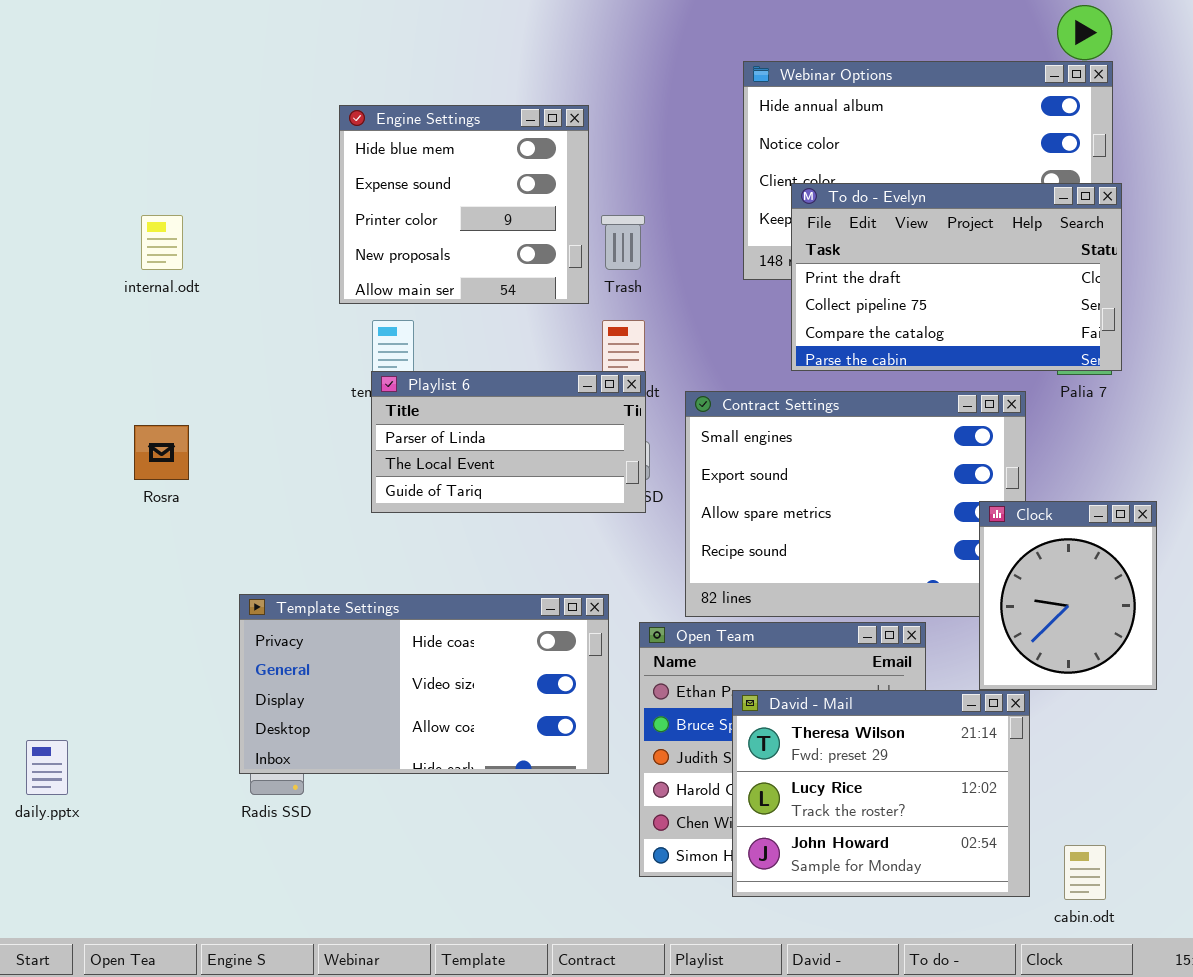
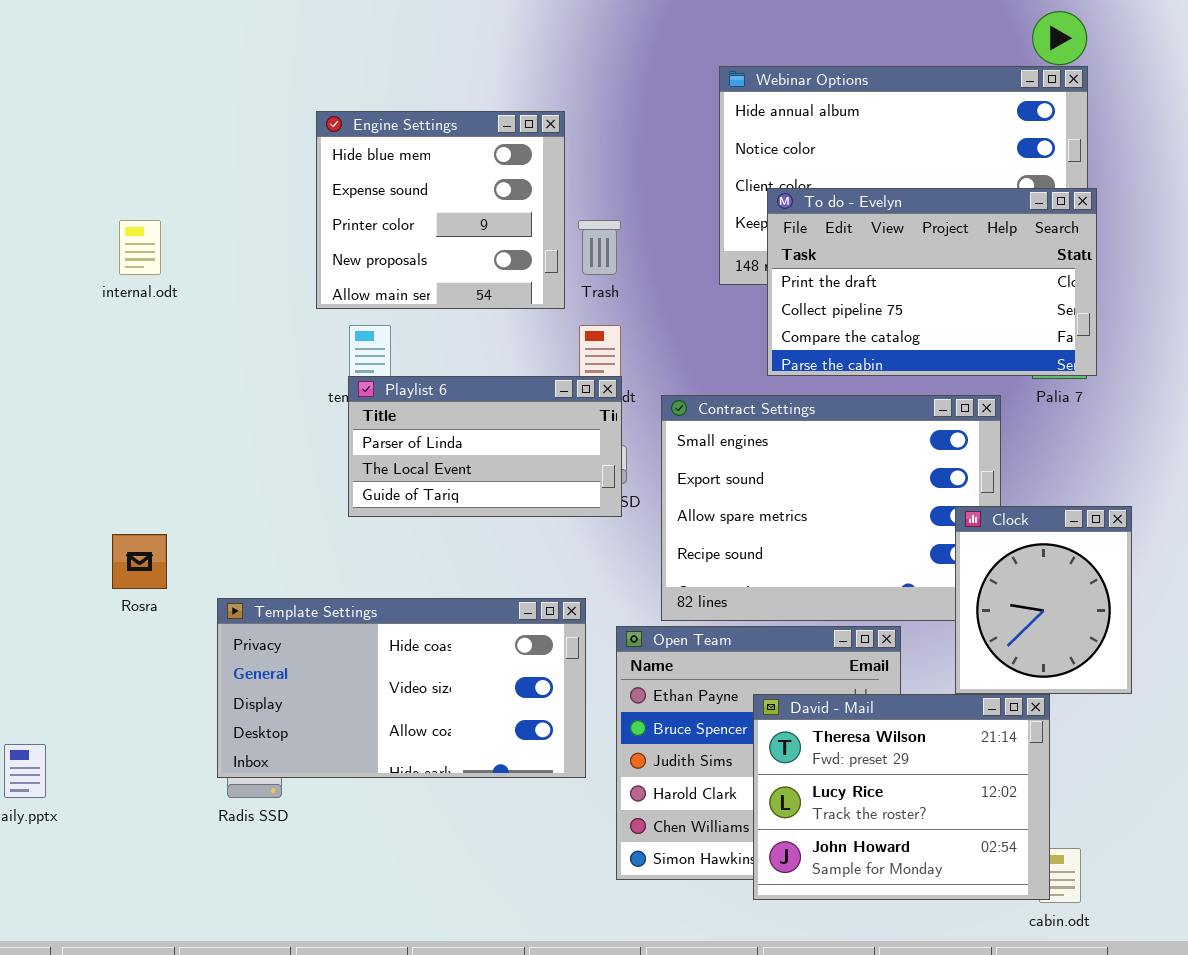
Rosra: [134,425,189,480] -> [112,534,167,589], moved
David - Mail: [732,690,1030,897] -> [753,694,1050,900], moved

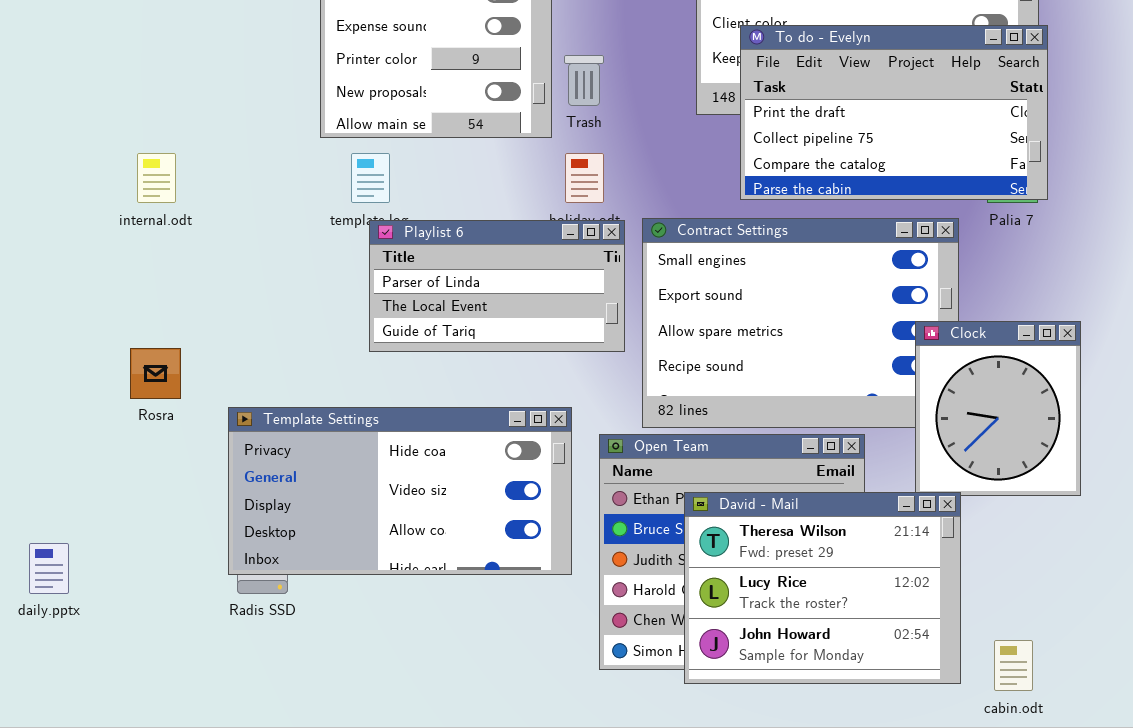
internal.odt: [119,220,161,275] -> [137,153,176,203], moved
Playlist 6: [348,376,622,517] -> [369,220,625,352], moved
David - Mail: [753,694,1050,900] -> [684,492,961,684], moved

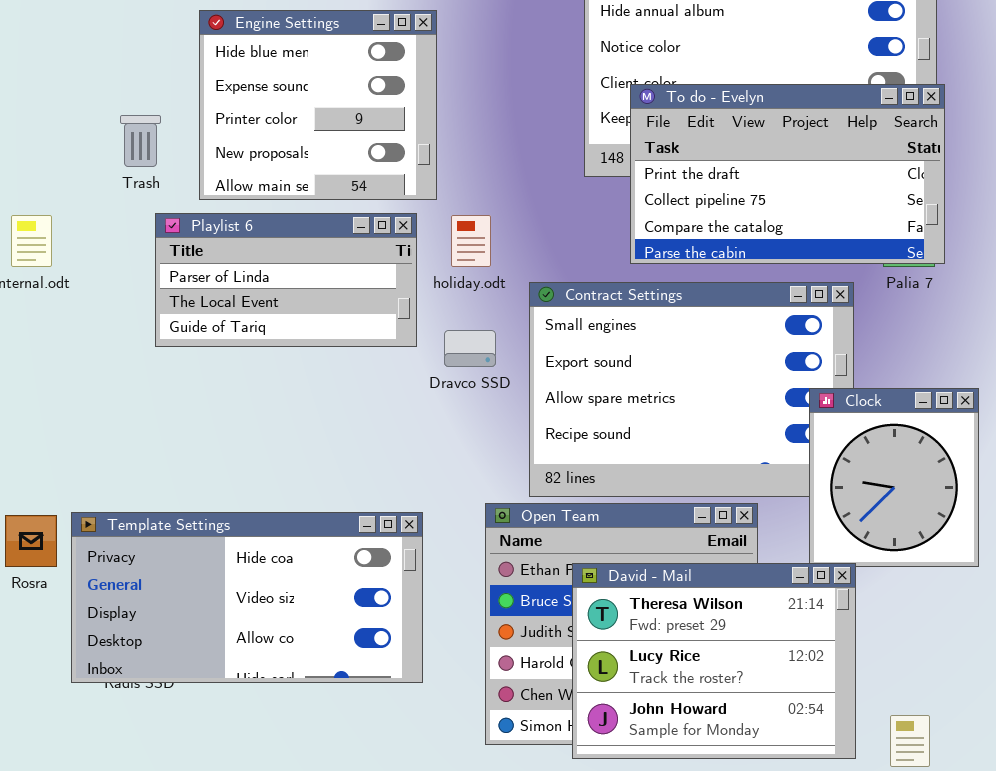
Trash: [564,55,604,106] -> [120,115,161,167], moved
Playlist 6: [369,220,625,352] -> [155,213,417,347], moved
Rosra: [130,348,181,399] -> [5,515,57,567], moved
Template Settings: [228,407,572,575] -> [71,512,423,683], moved

